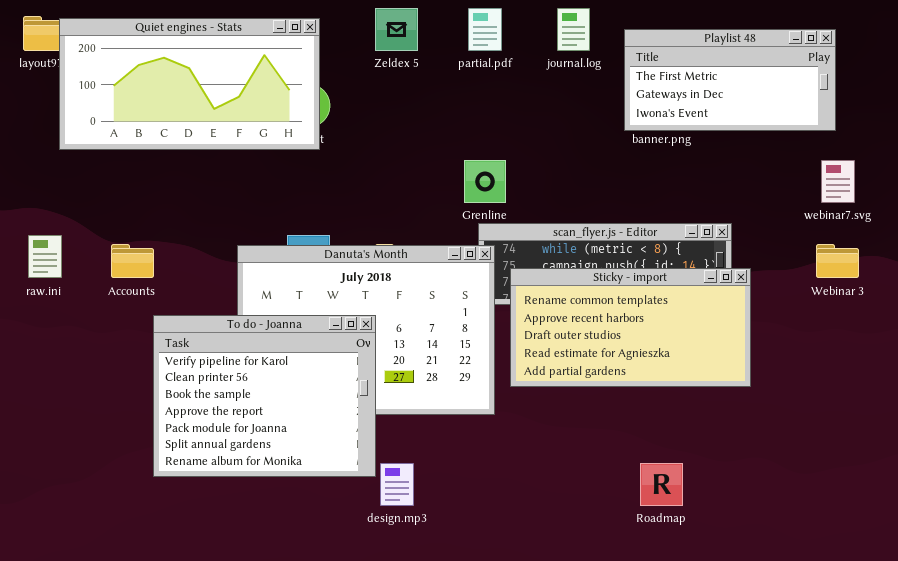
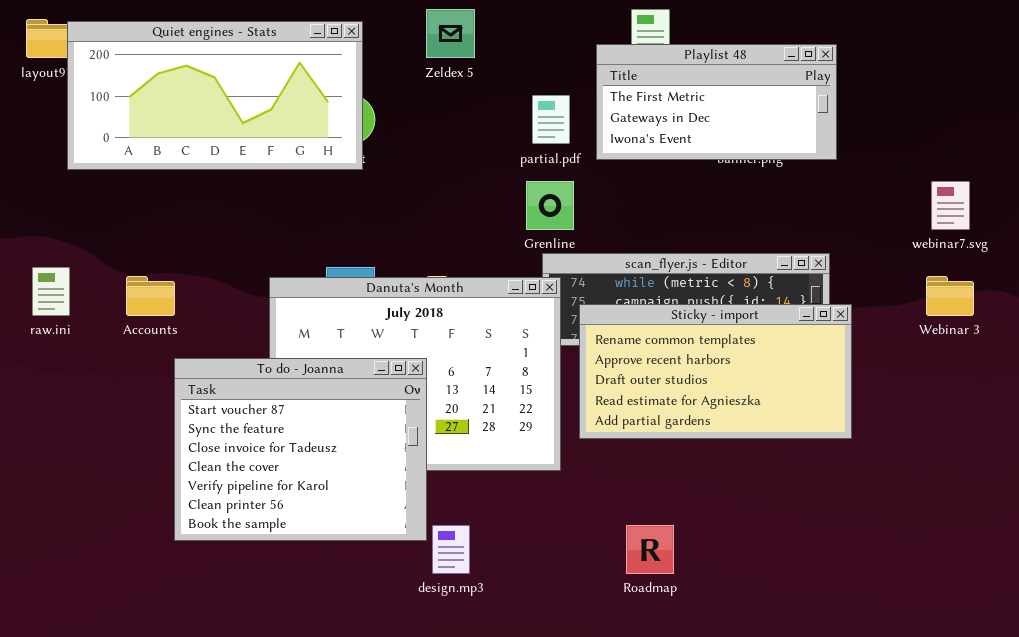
partial.pdf: [468,8,502,51] -> [532,95,570,144], moved
Playlist 48: [624,29,836,131] -> [596,44,837,160], moved
To do - Joanna: [153,315,376,477] -> [174,358,427,541], scrolled up 4 rows
Roadmap: [640,463,683,506] -> [626,525,674,574], moved

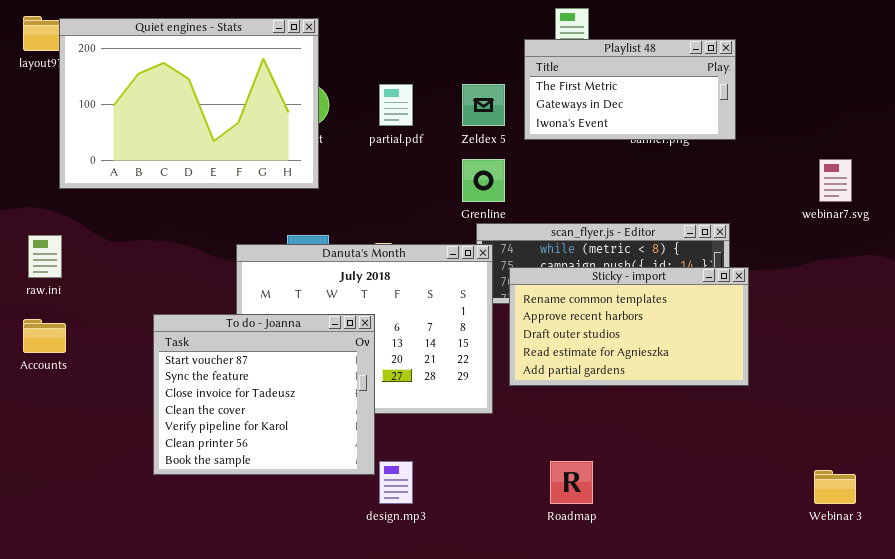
Zeldex 5: [426,9,475,58] -> [462,84,505,126], moved
Quiet engines - Stats: [67,21,363,170] -> [59,18,319,189], resized
partial.pdf: [532,95,570,144] -> [379,84,413,126], moved
Accounts: [126,276,175,316] -> [23,319,66,353], moved
Webinar 3: [926,276,974,316] -> [814,470,856,504], moved

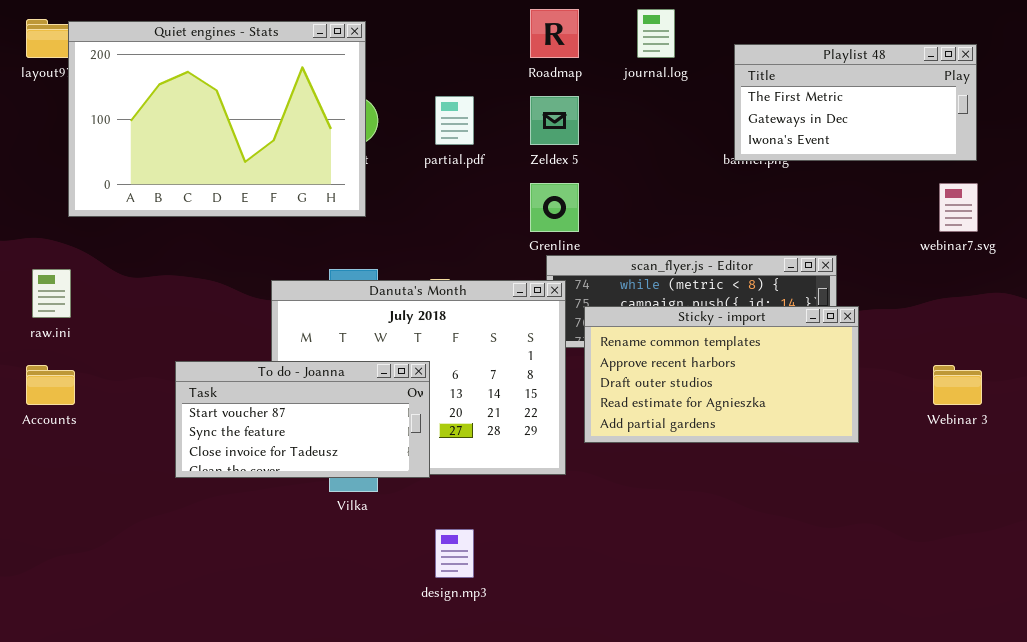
Playlist 48: [524,39,736,140] -> [734,44,977,161], moved
To do - Joanna: [153,314,375,475] -> [175,361,430,478], resized
Roadmap: [550,461,593,504] -> [530,9,579,58], moved
Webinar 3: [814,470,856,504] -> [933,365,982,405], moved

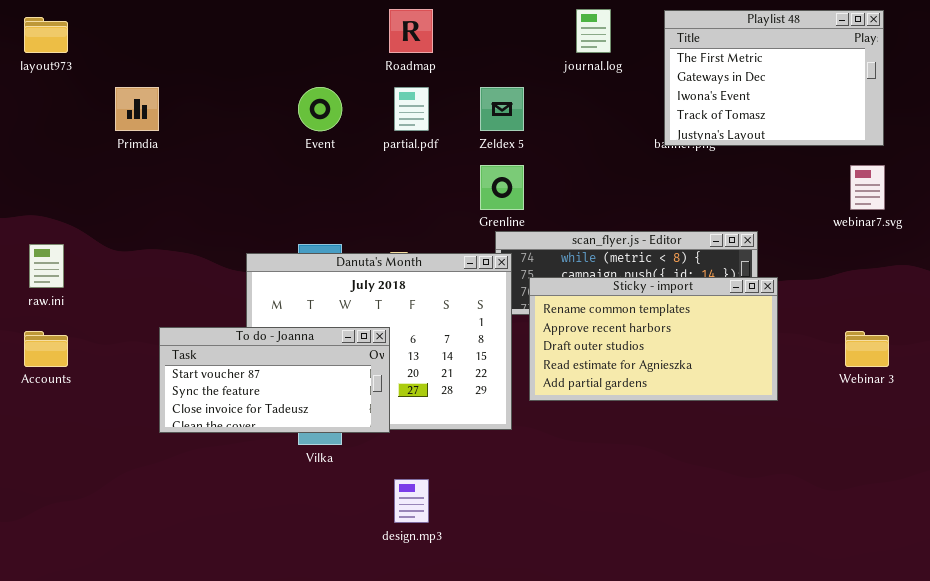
Roadmap: [530,9,579,58] -> [389,9,433,53], moved
Quiet engines - Stats: [68,21,366,217] -> none, closed
Playlist 48: [734,44,977,161] -> [664,10,884,146], resized

